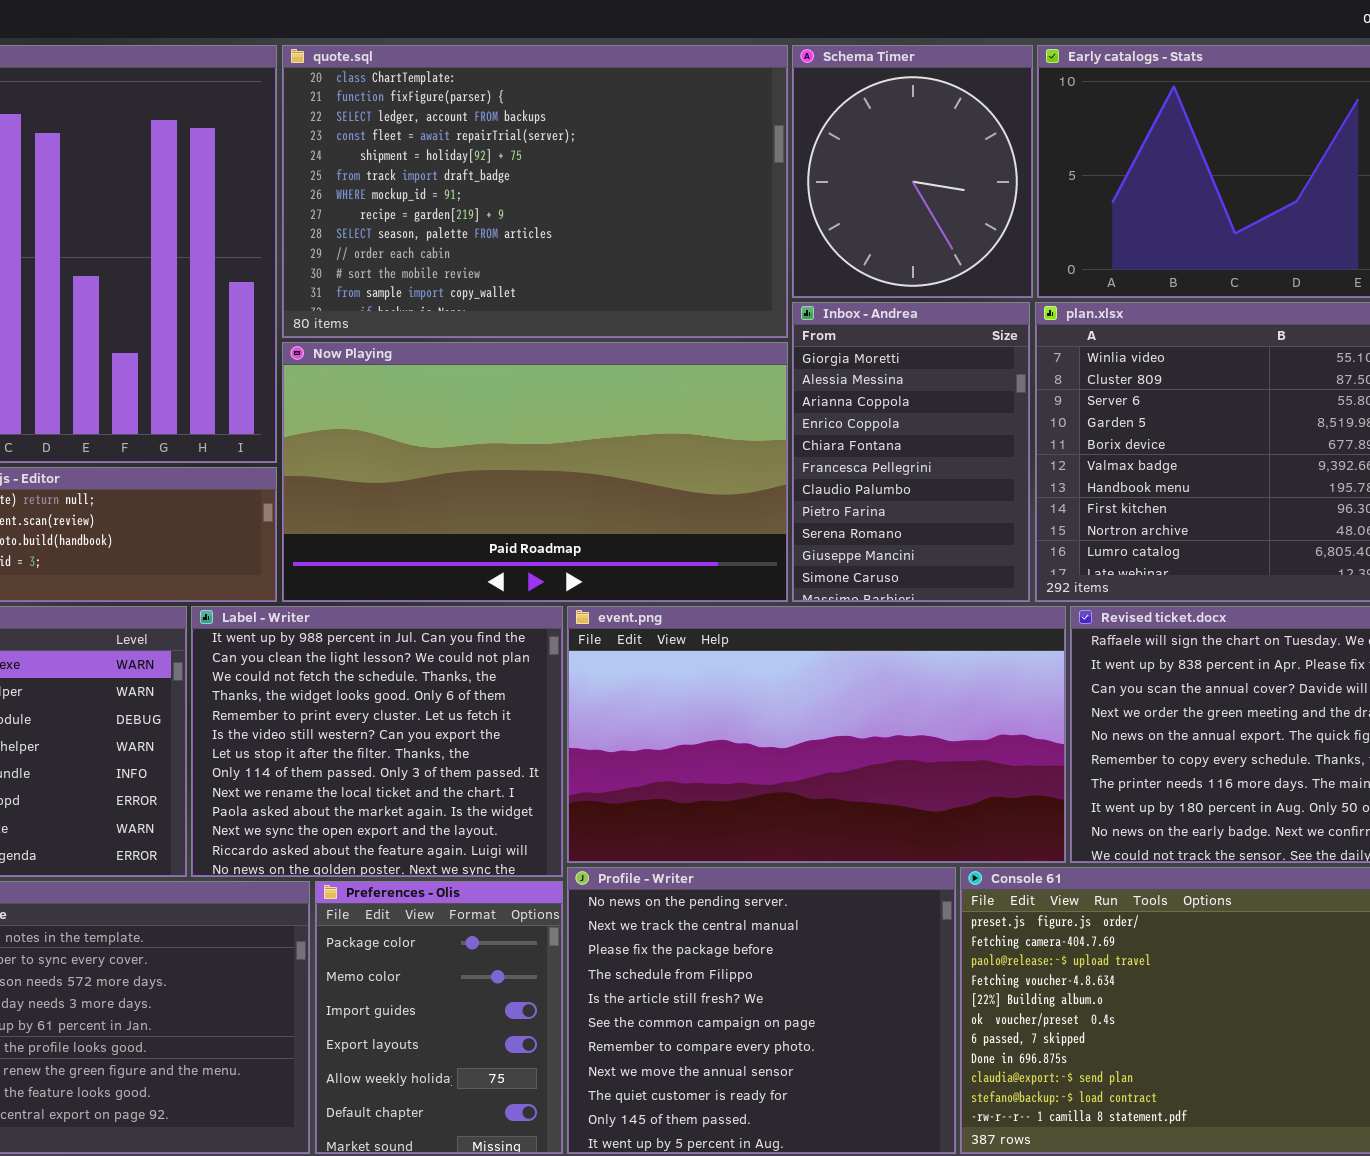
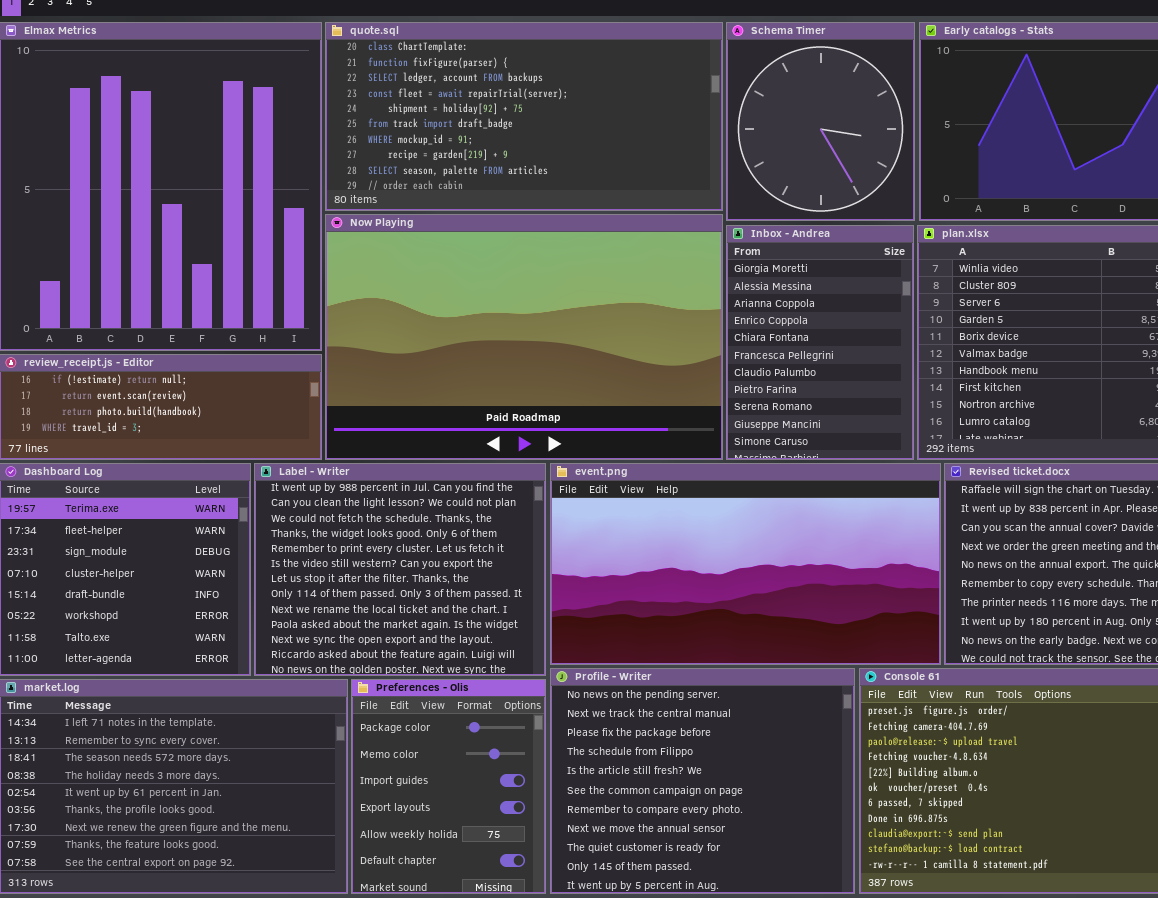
quote.sql: [282,45,788,338] -> [325,22,723,211], resized
Now Playing: [282,342,788,602] -> [325,214,723,460], resized

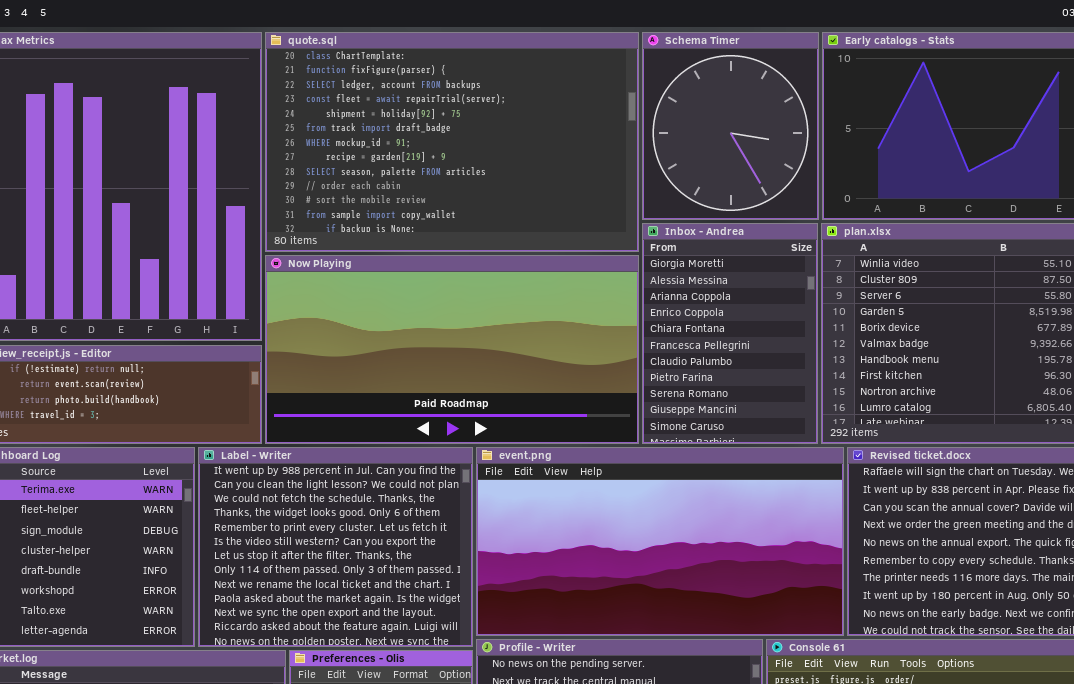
quote.sql: [325,22,723,211] -> [265,32,639,252], resized
Now Playing: [325,214,723,460] -> [265,255,639,444], resized

